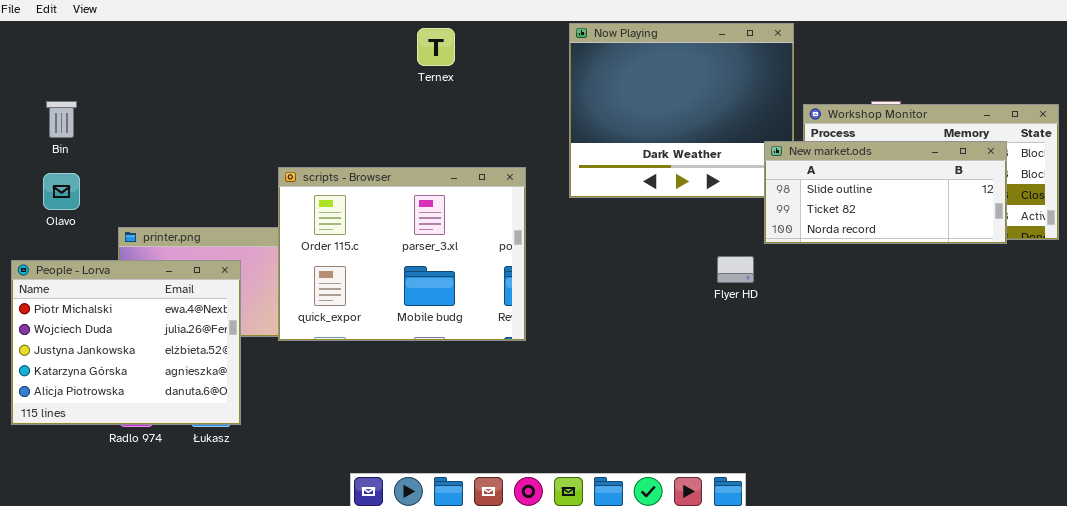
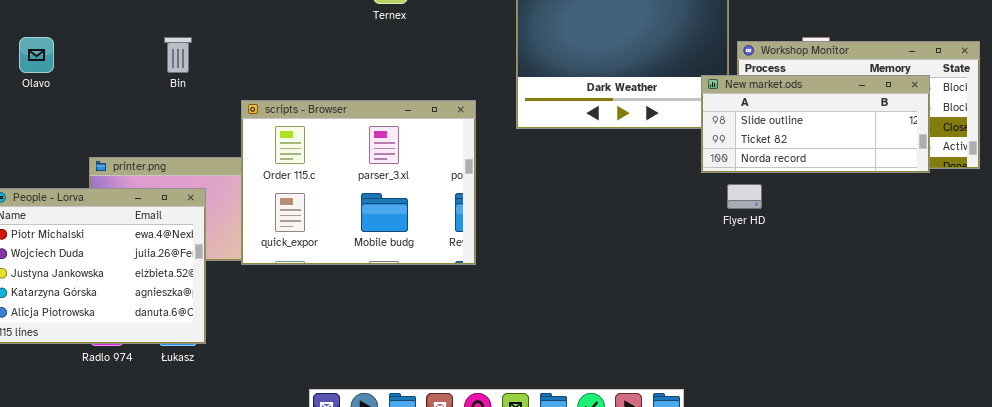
Bin: [46,101,77,138] -> [164,37,192,73], moved
Olavo: [43,173,80,210] -> [19,37,54,73], moved
Flyer HD: [717,256,754,283] -> [727,184,762,209], moved

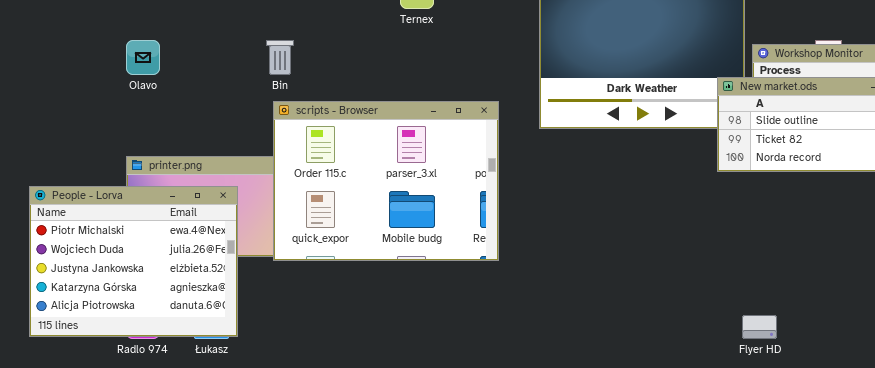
Olavo: [19,37,54,73] -> [126,40,160,75], moved
Bin: [164,37,192,73] -> [266,40,294,75], moved
Flyer HD: [727,184,762,209] -> [742,315,777,339], moved

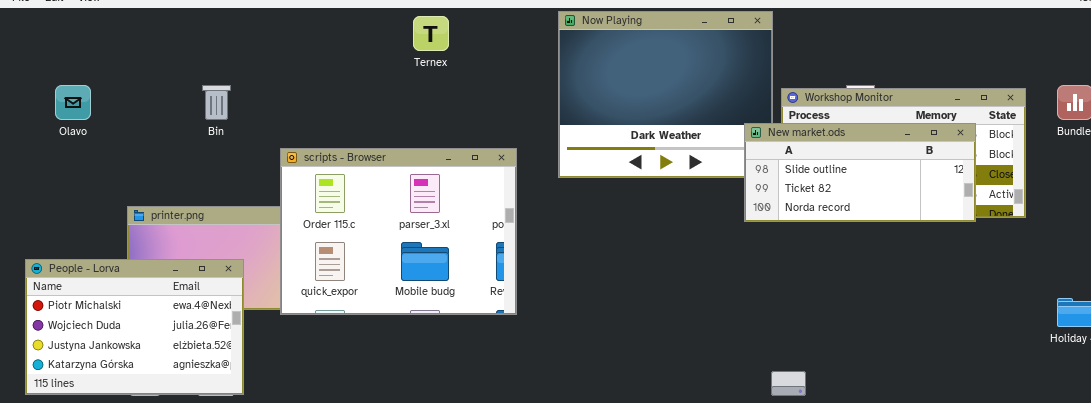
Olavo: [126,40,160,75] -> [55,85,91,120], moved
Bin: [266,40,294,75] -> [202,85,231,120], moved
People - Lorva: [29,186,238,337] -> [25,259,244,395], resized

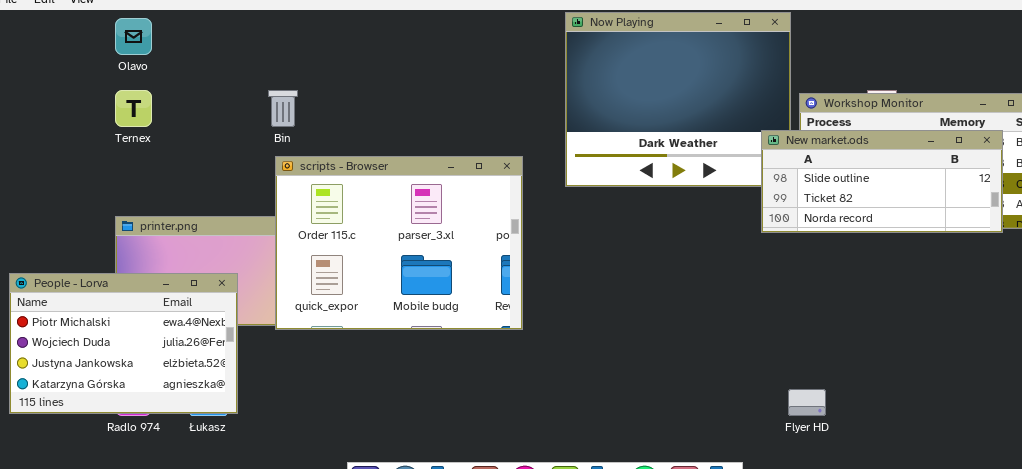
Ternex: [413,16,449,51] -> [115,90,152,127], moved
Olavo: [55,85,91,120] -> [115,18,152,55], moved
Bin: [202,85,231,120] -> [268,90,298,127], moved

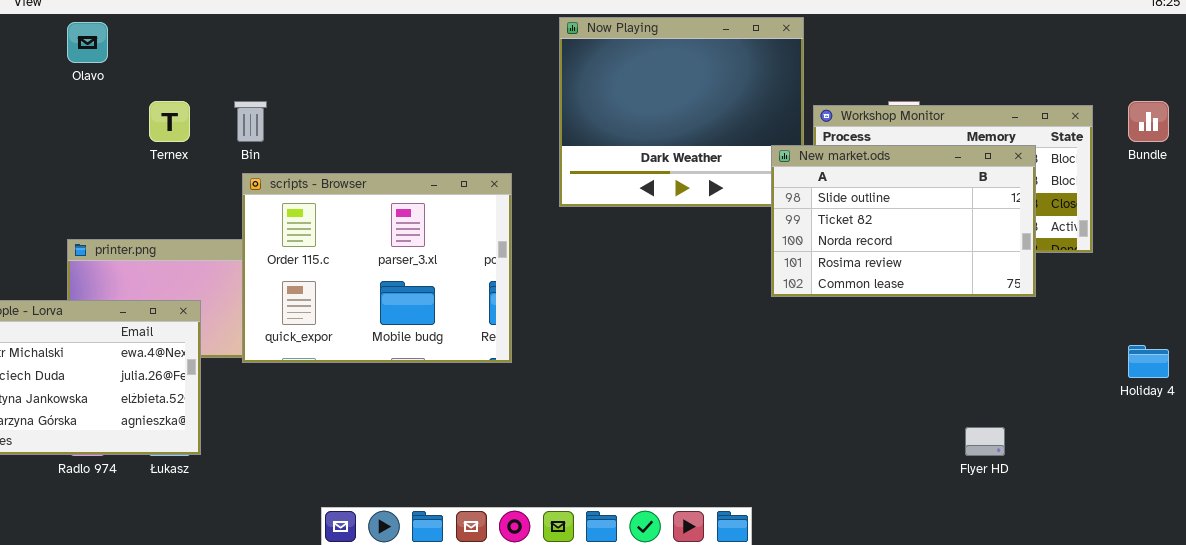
Ternex: [115,90,152,127] -> [149,101,190,142], moved
New market.ods: [761,130,1003,233] -> [771,145,1036,297], resized
Flyer HD: [788,389,826,416] -> [965,427,1005,456], moved

